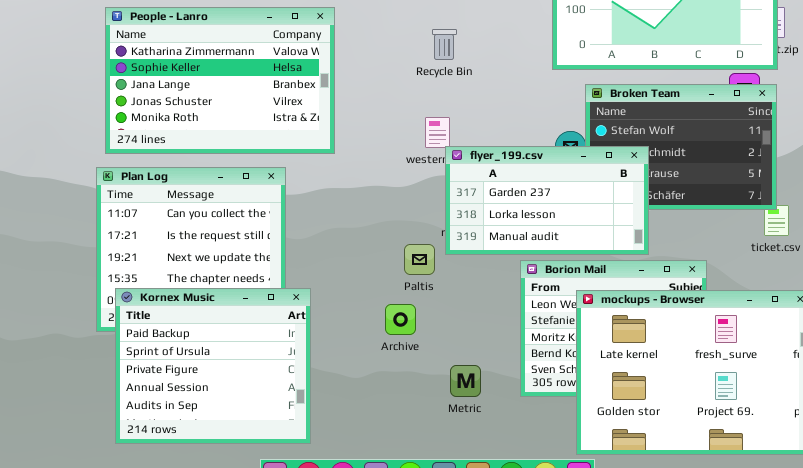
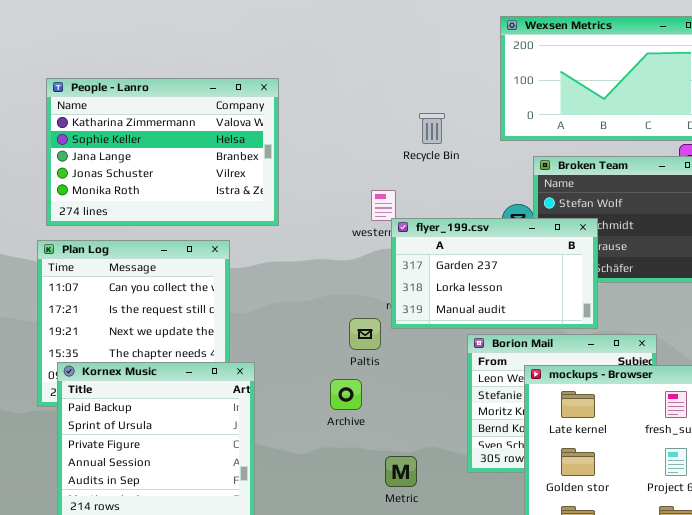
Recycle Bin: [432,29,457,60] -> [419,113,445,144], moved
Metric: [450,365,481,397] -> [385,456,417,487], moved

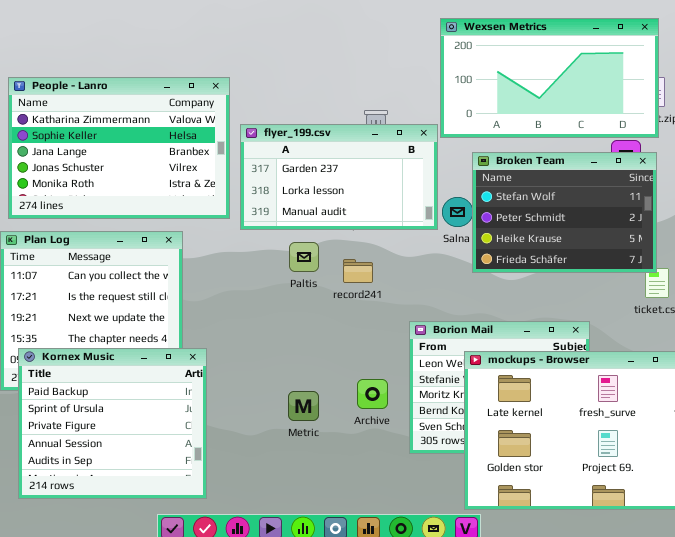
flyer_199.csv: [391,218,598,329] -> [240,124,438,230], moved
Paltis: [349,318,381,350] -> [289,242,319,272], moved
Archive: [330,379,362,410] -> [357,379,388,409], moved
Metric: [385,456,417,487] -> [288,391,319,421], moved

